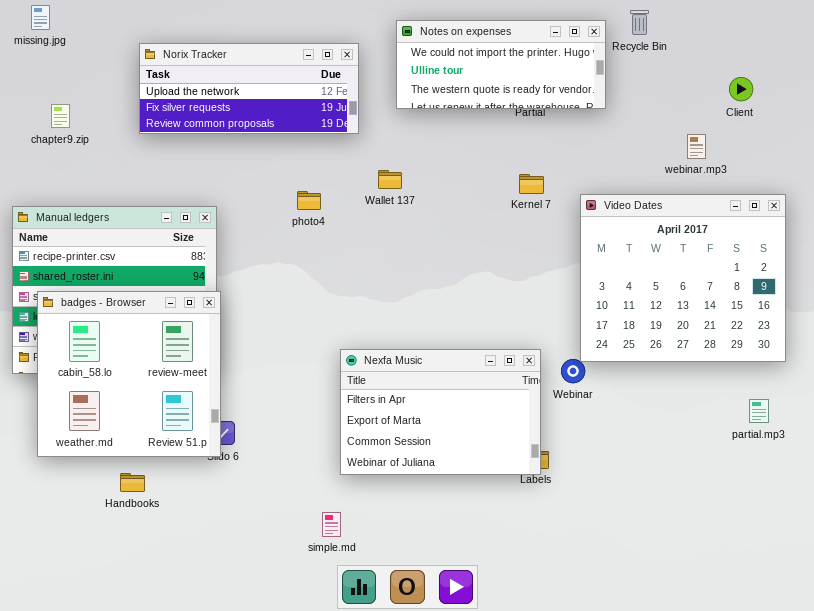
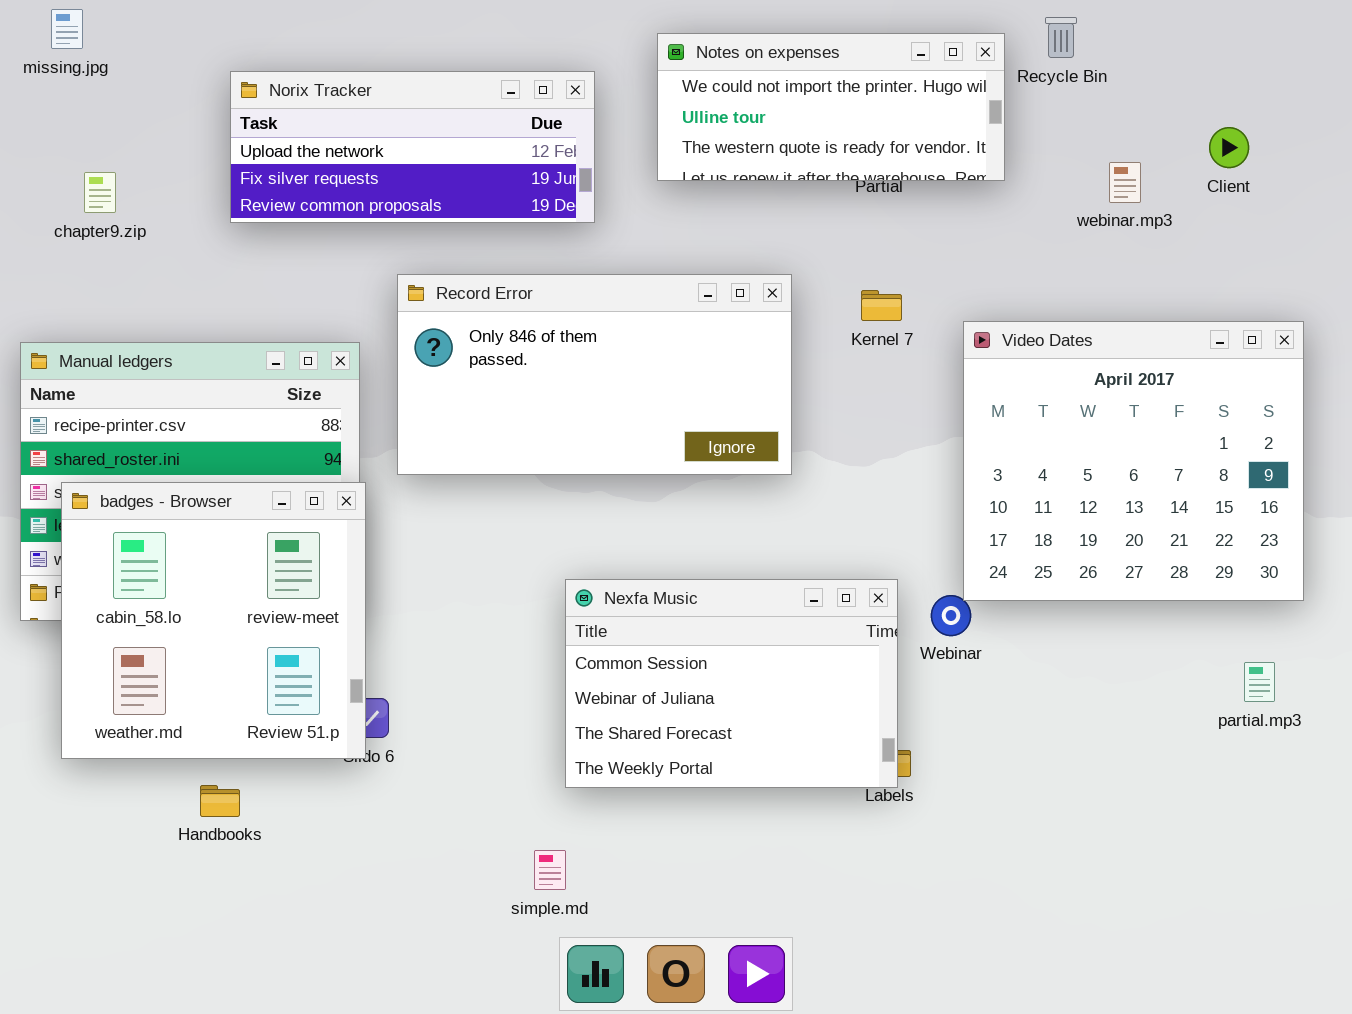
webinar.mp3: [687,134,706,159] -> [1109,162,1141,203], moved
Record Error: none -> [397,274,792,475], opened
Nexfa Music: [340,349,541,475] -> [565,579,898,788], scrolled down 2 rows

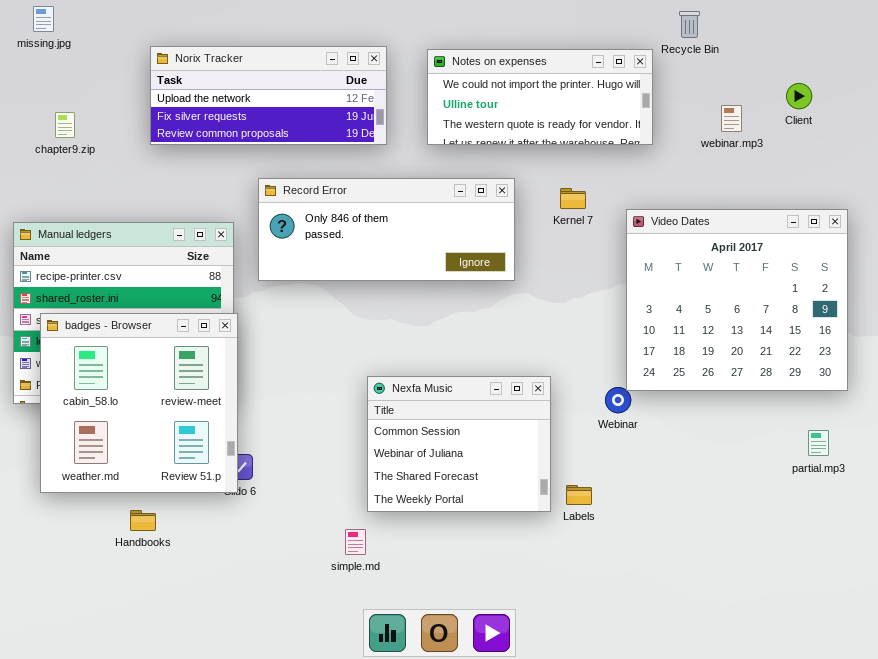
Notes on expenses: [657,33,1005,181] -> [427,49,653,145], moved
Record Error: [397,274,792,475] -> [258,178,515,281], resized
Nexfa Music: [565,579,898,788] -> [367,376,551,512], resized
simple.md: [534,850,566,890] -> [345,529,366,555], moved

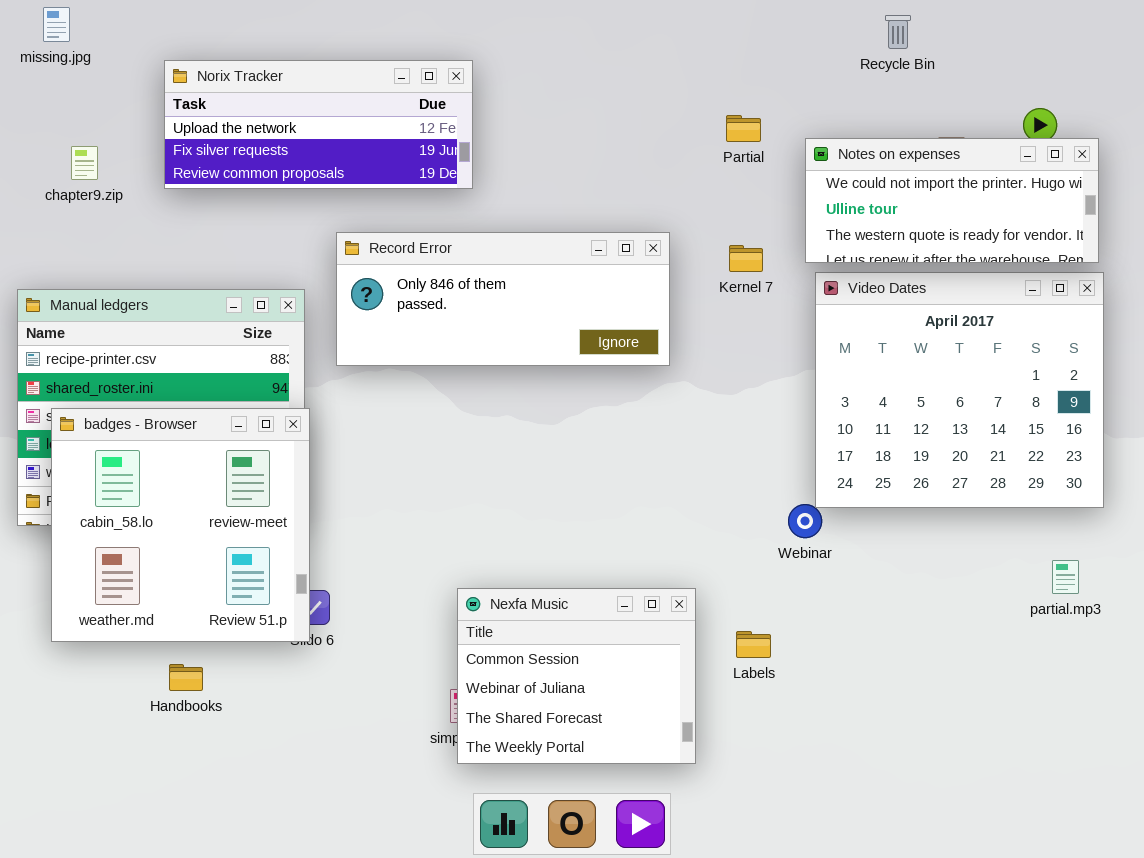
Norix Tracker: [150,46,387,145] -> [164,60,473,189], moved
Notes on expenses: [427,49,653,145] -> [805,138,1099,263], moved
Nexfa Music: [367,376,551,512] -> [457,588,696,764], moved

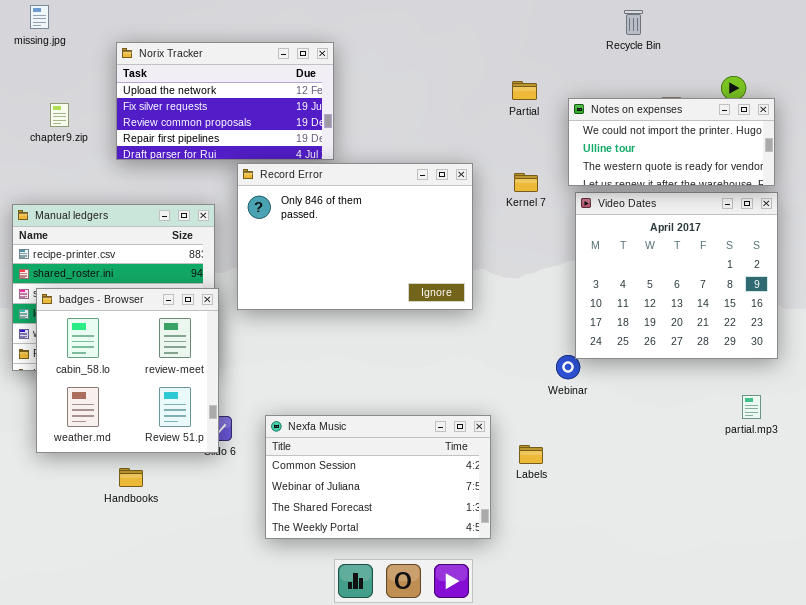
Norix Tracker: [164,60,473,189] -> [116,42,334,160], resized
Record Error: [336,232,670,366] -> [237,163,473,310], resized
Nexfa Music: [457,588,696,764] -> [265,415,491,539], resized

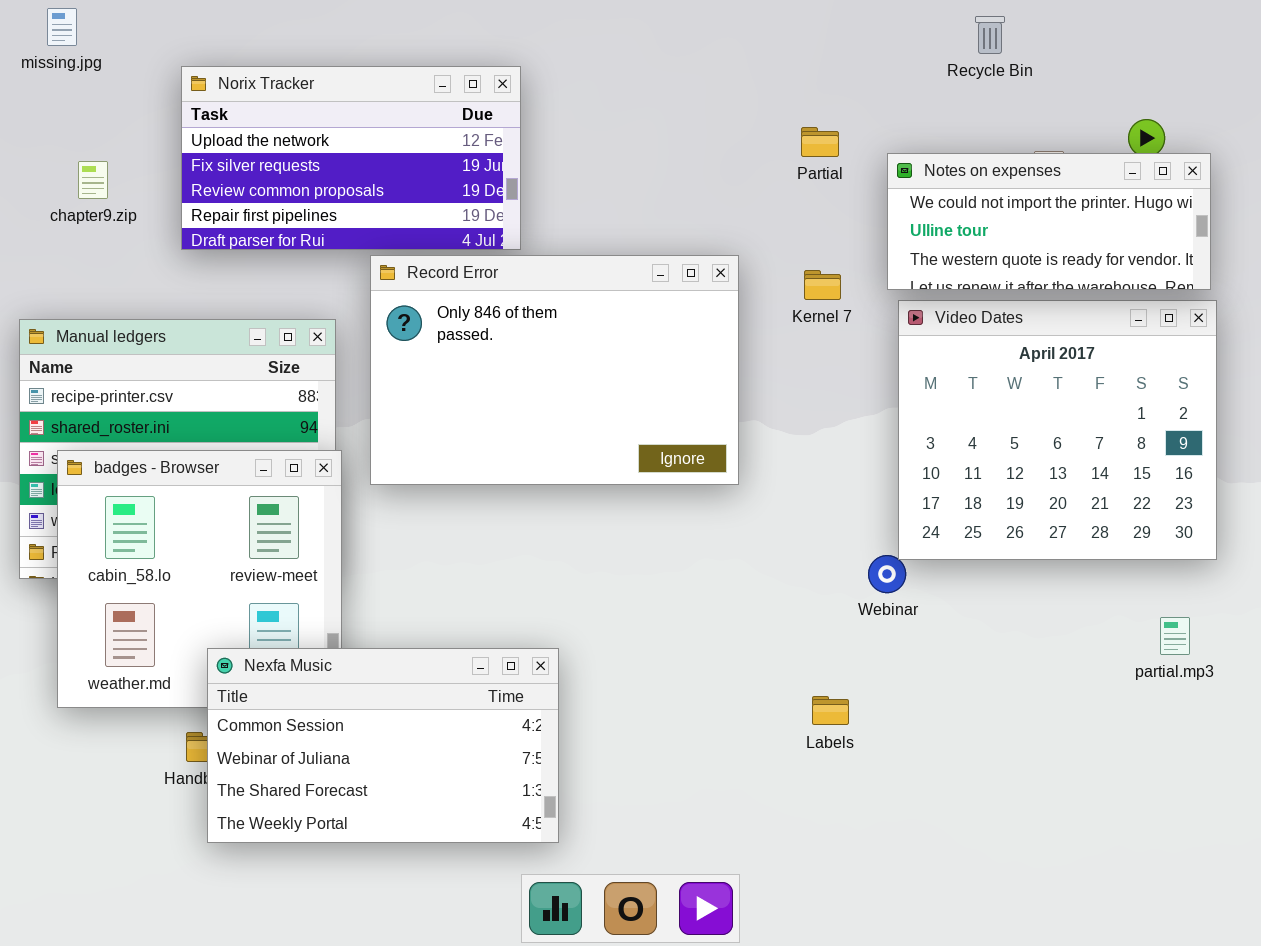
Nexfa Music: [265,415,491,539] -> [207,648,559,843], moved

